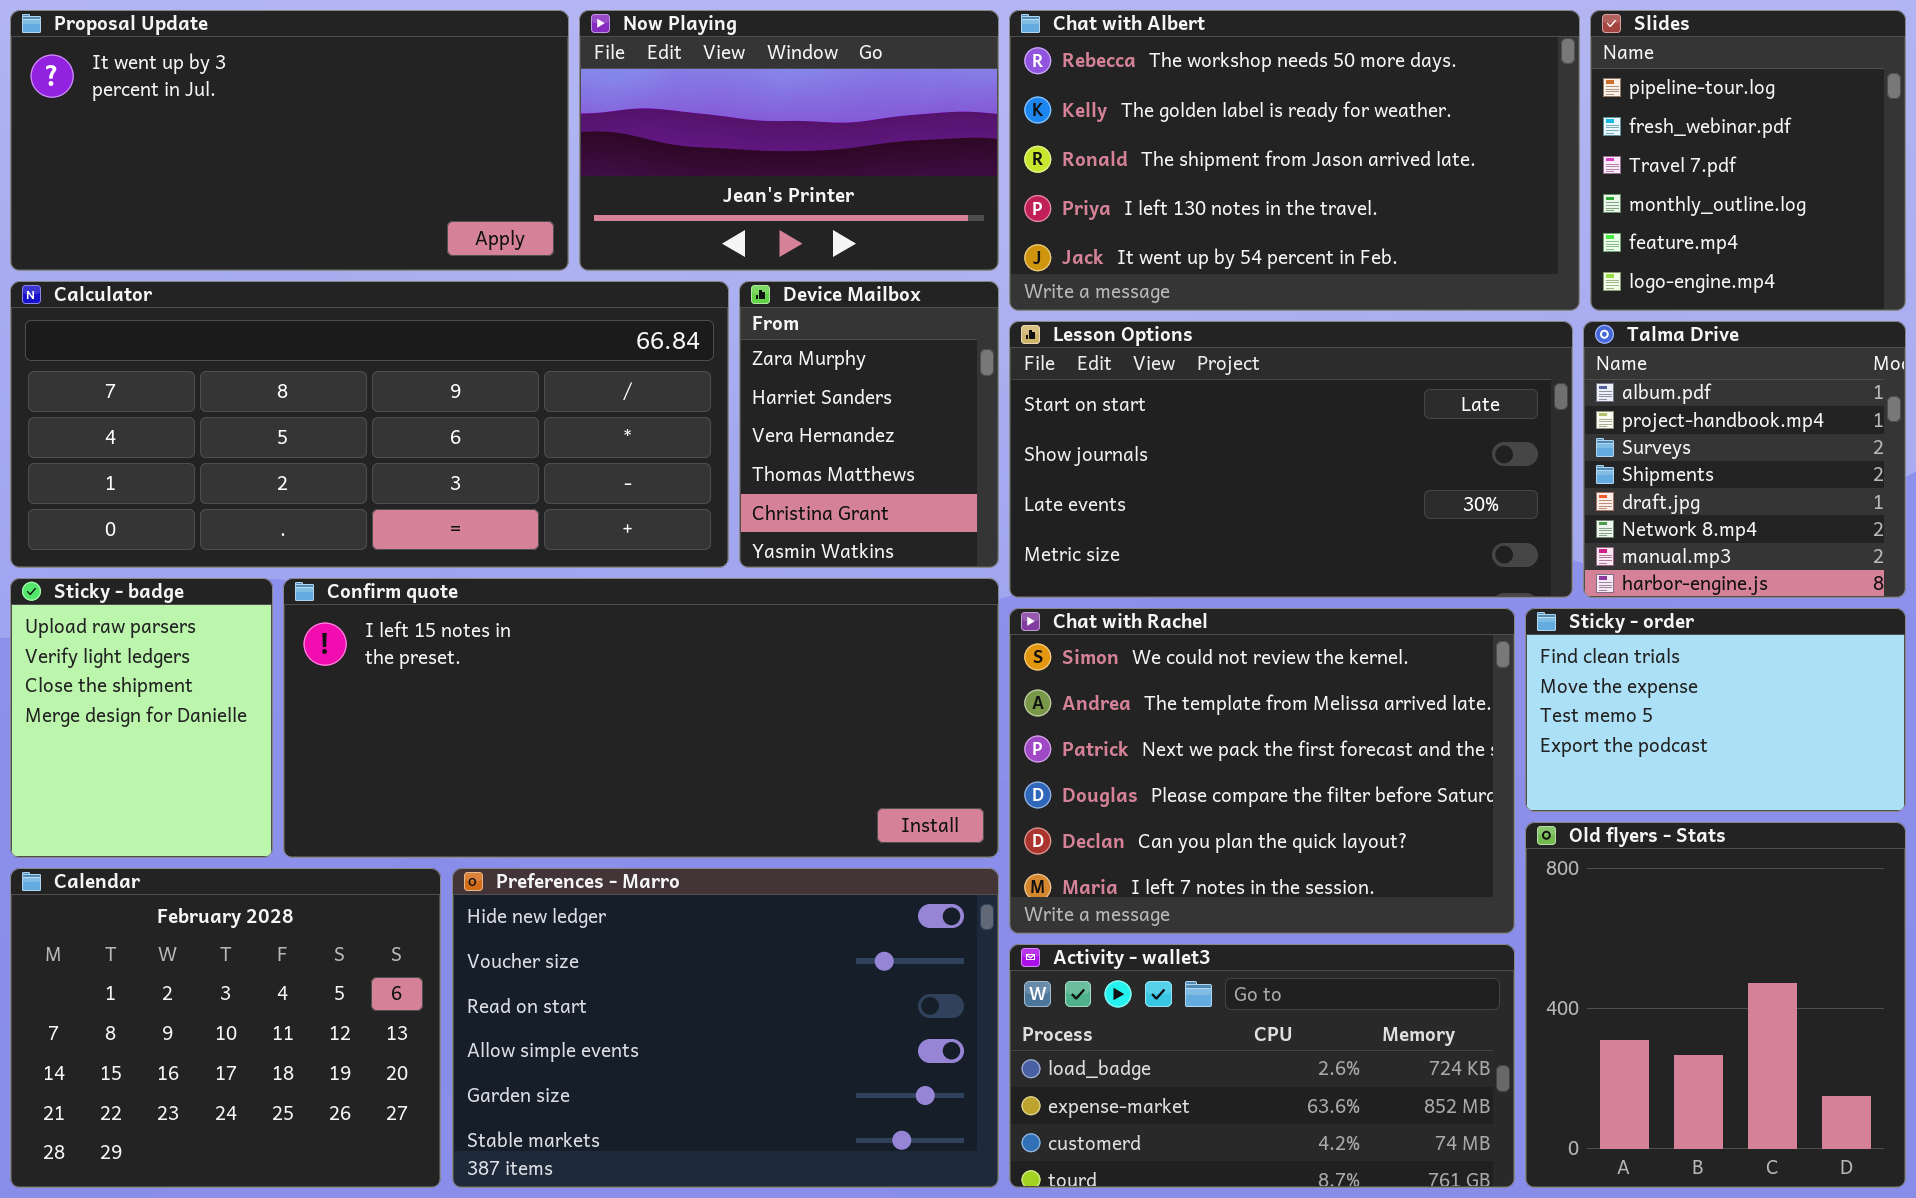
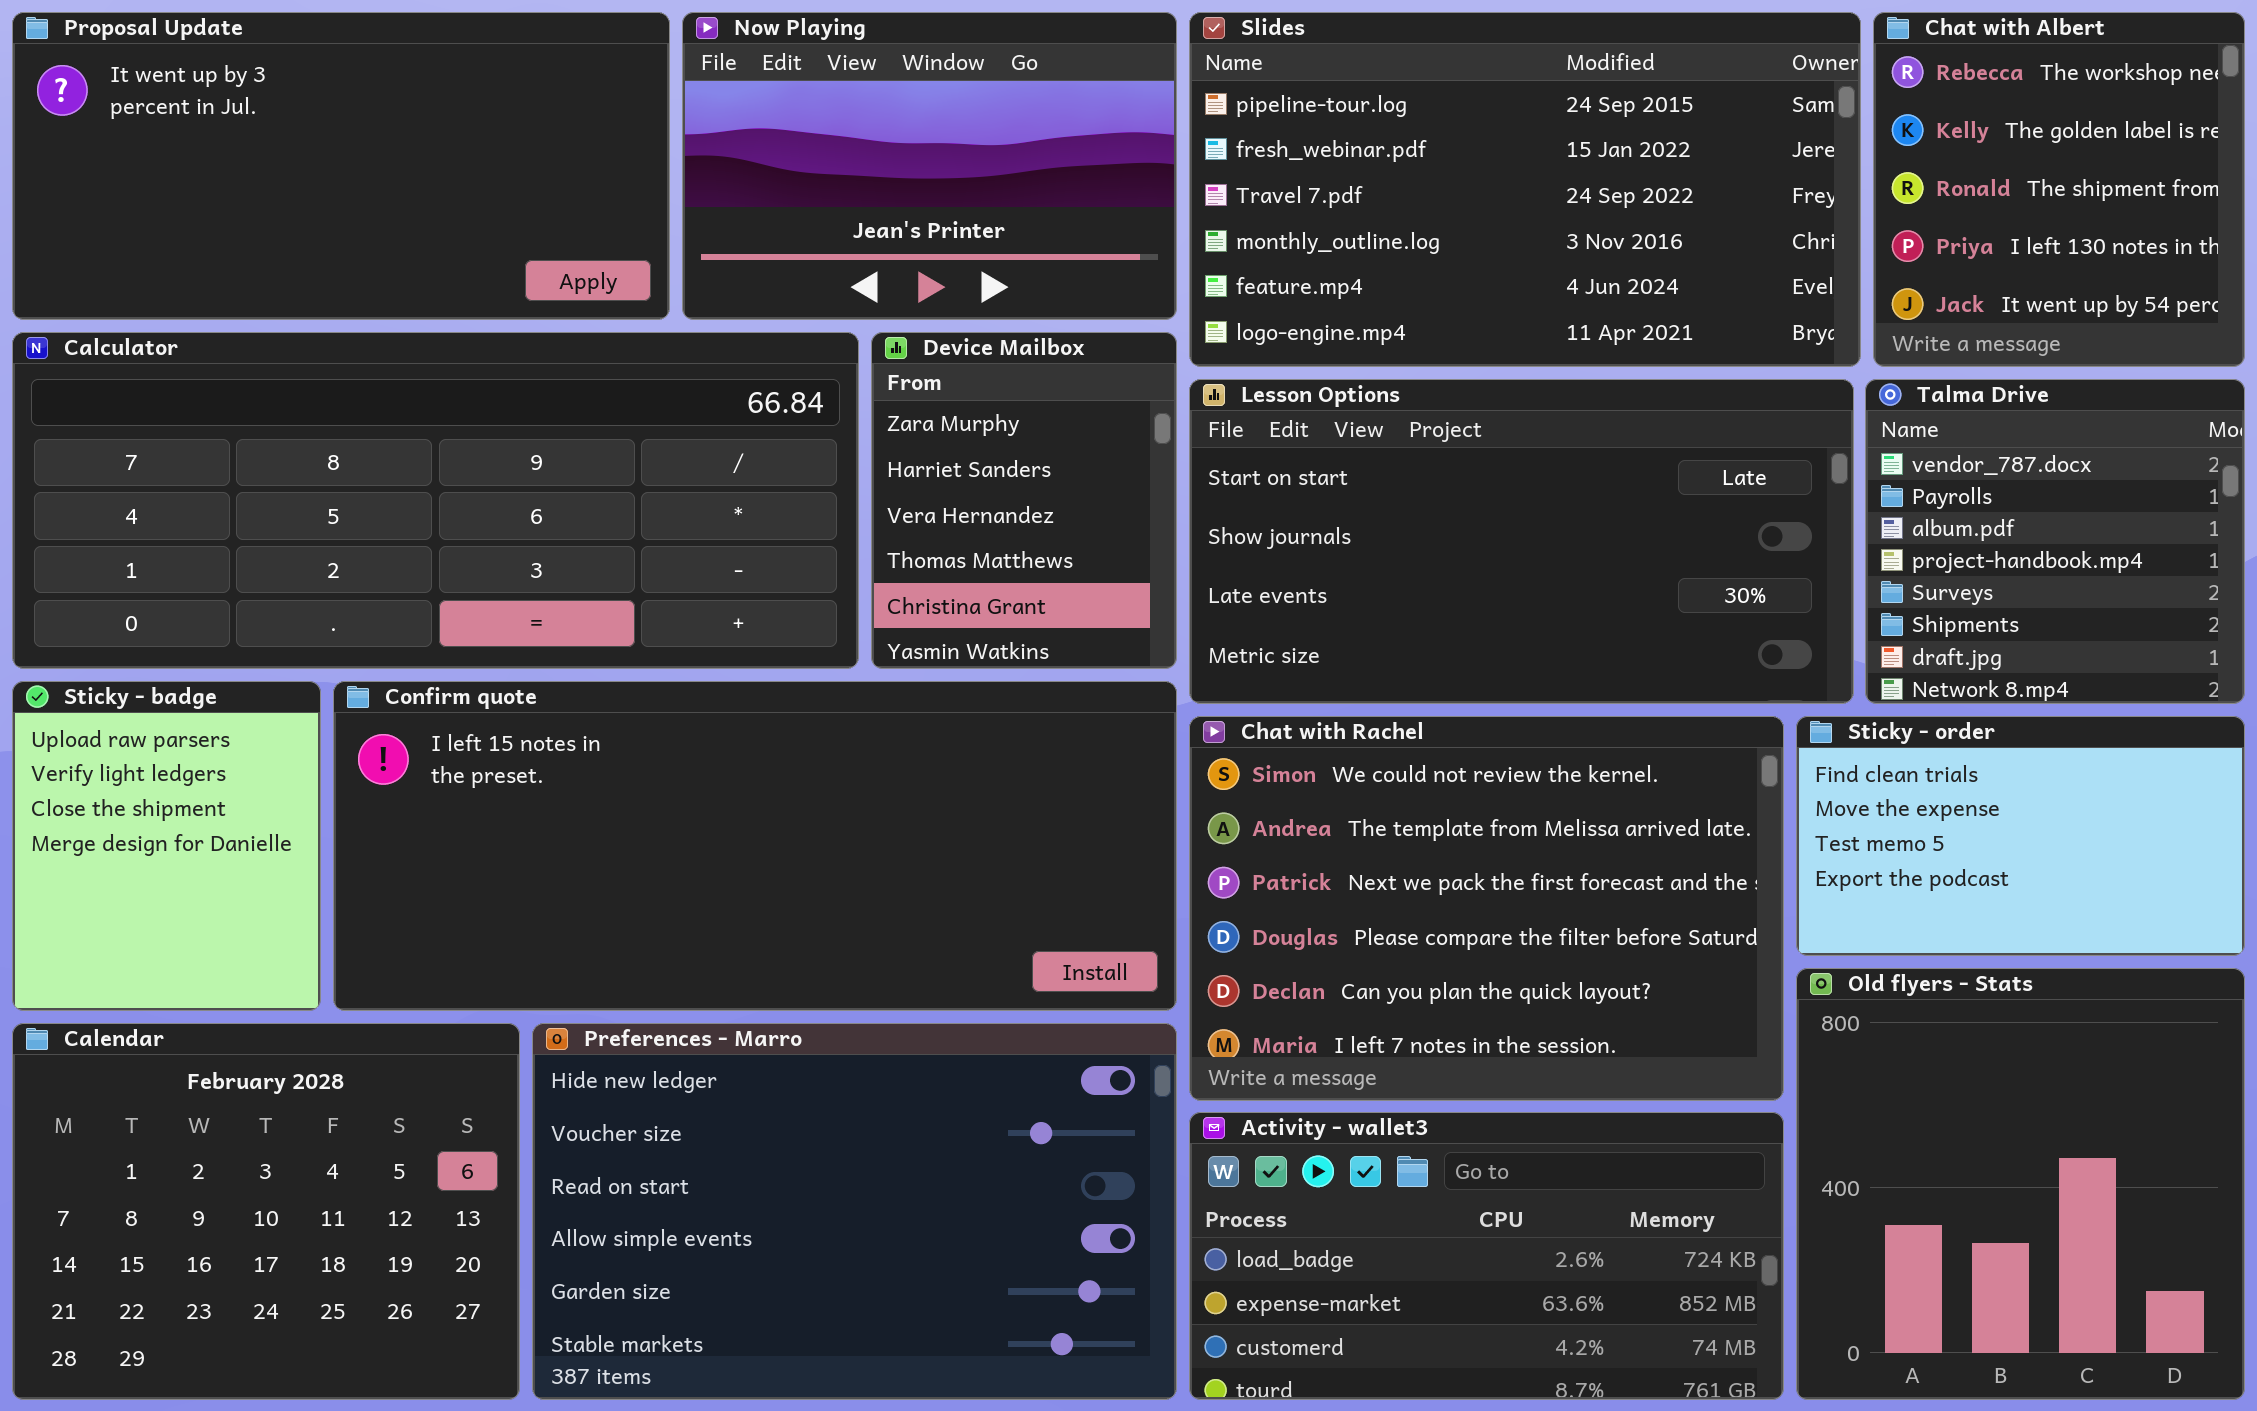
Chat with Albert: [1009,10,1580,311] -> [1873,12,2245,367], moved, resized
Slides: [1590,10,1906,311] -> [1189,12,1861,367], moved, resized
Talma Drive: [1583,321,1906,598] -> [1865,379,2245,704], scrolled up 2 rows

